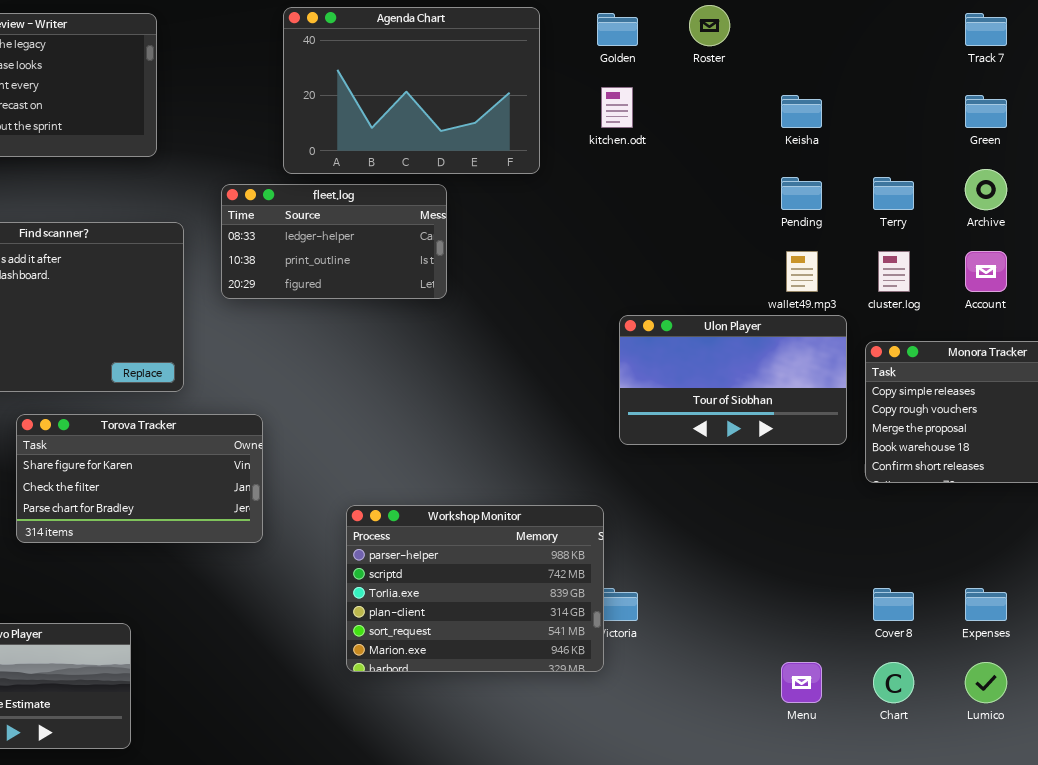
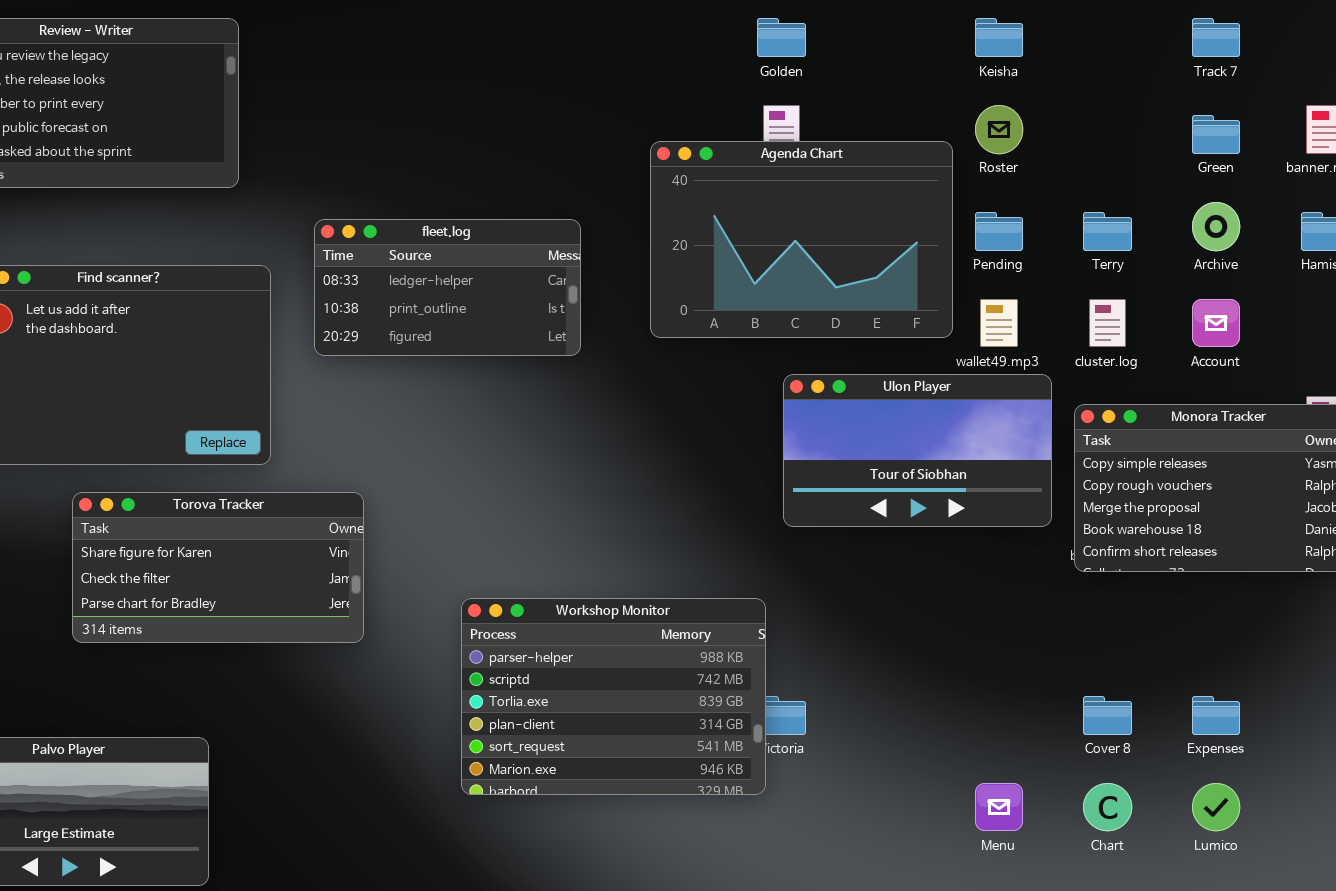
Roster: [689,5,730,46] -> [975,105,1023,154], moved
Agenda Chart: [283,7,540,174] -> [650,141,953,338], moved
Keisha: [781,95,822,128] -> [975,18,1023,57], moved

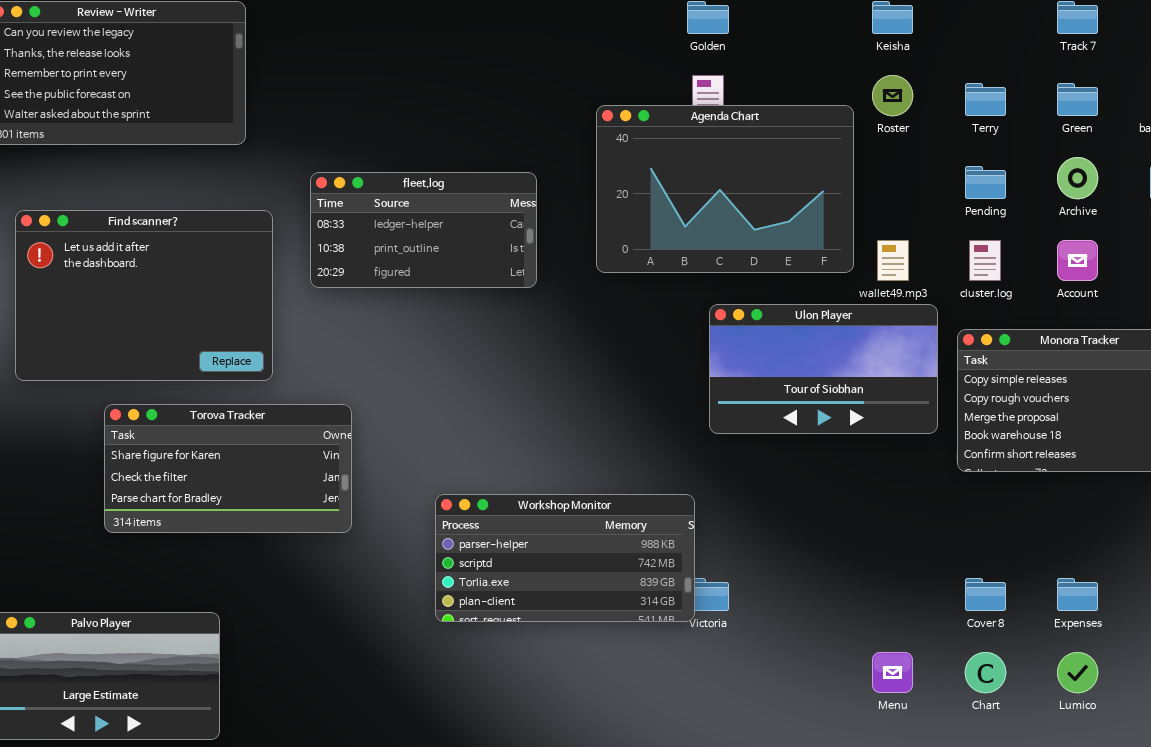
Pending: [975,212,1023,251] -> [965,166,1006,199], moved
Terry: [1083,212,1132,251] -> [965,83,1006,116], moved
Workshop Monitor: [461,598,766,795] -> [435,494,695,622], resized

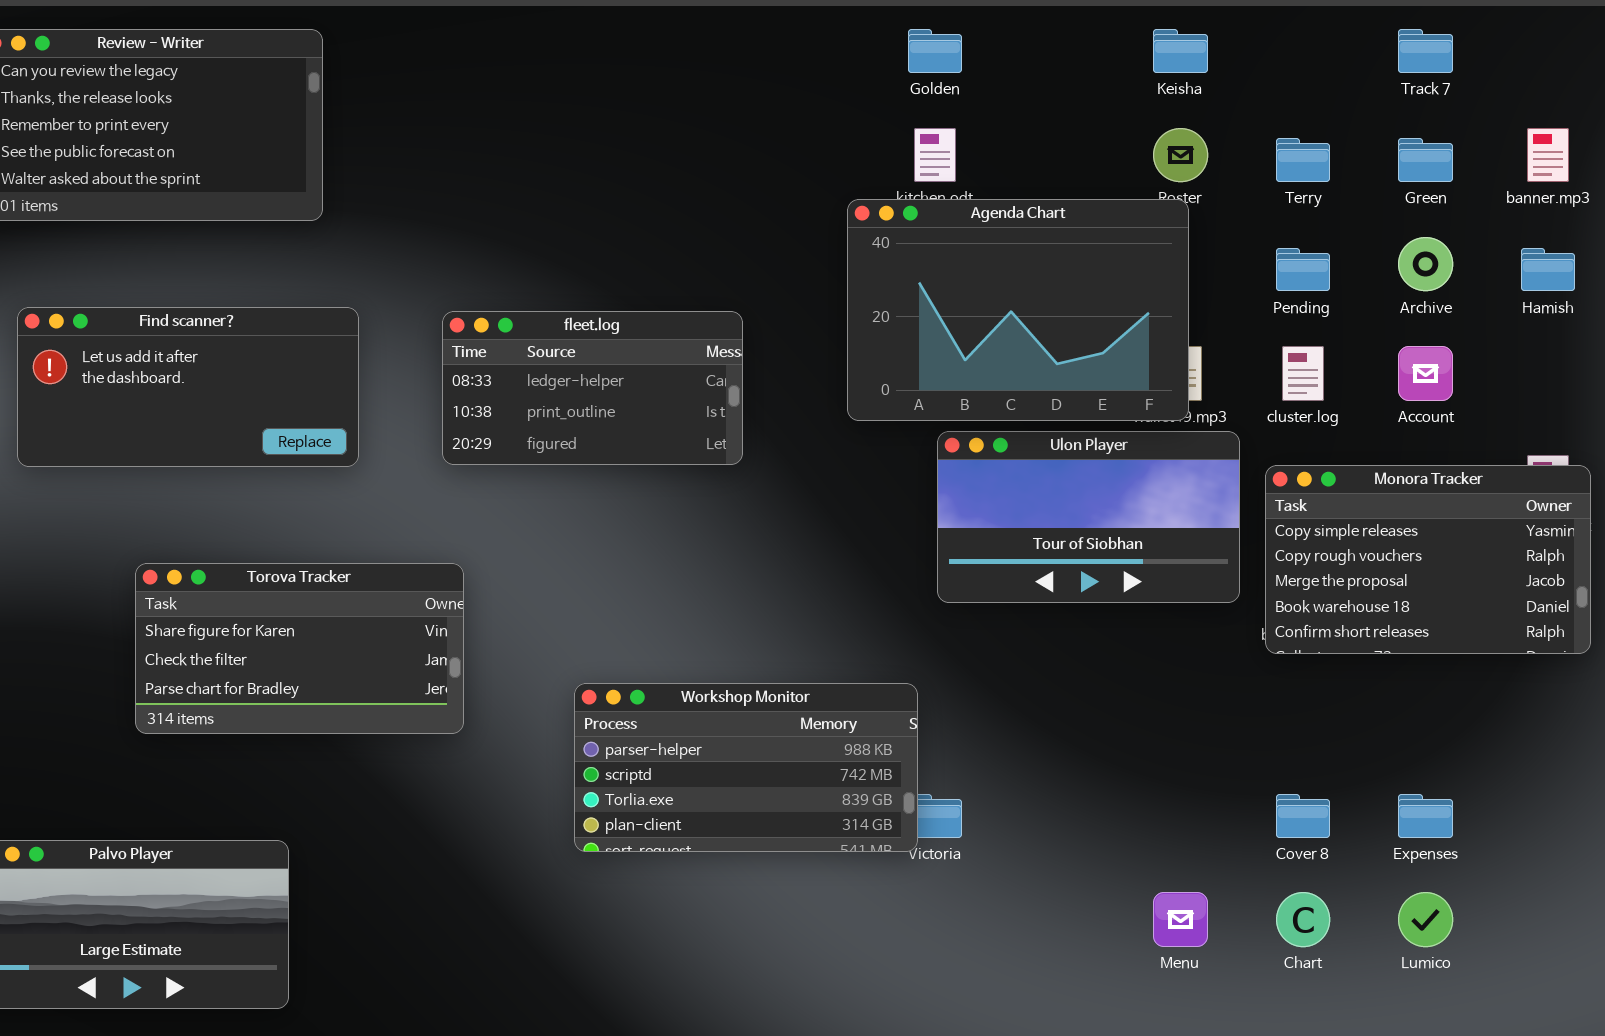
Agenda Chart: [596,105,854,273] -> [847,199,1189,421], moved
fleet.log: [310,172,537,288] -> [442,311,743,465], moved
Find scanner?: [15,210,273,381] -> [17,307,359,467], resized

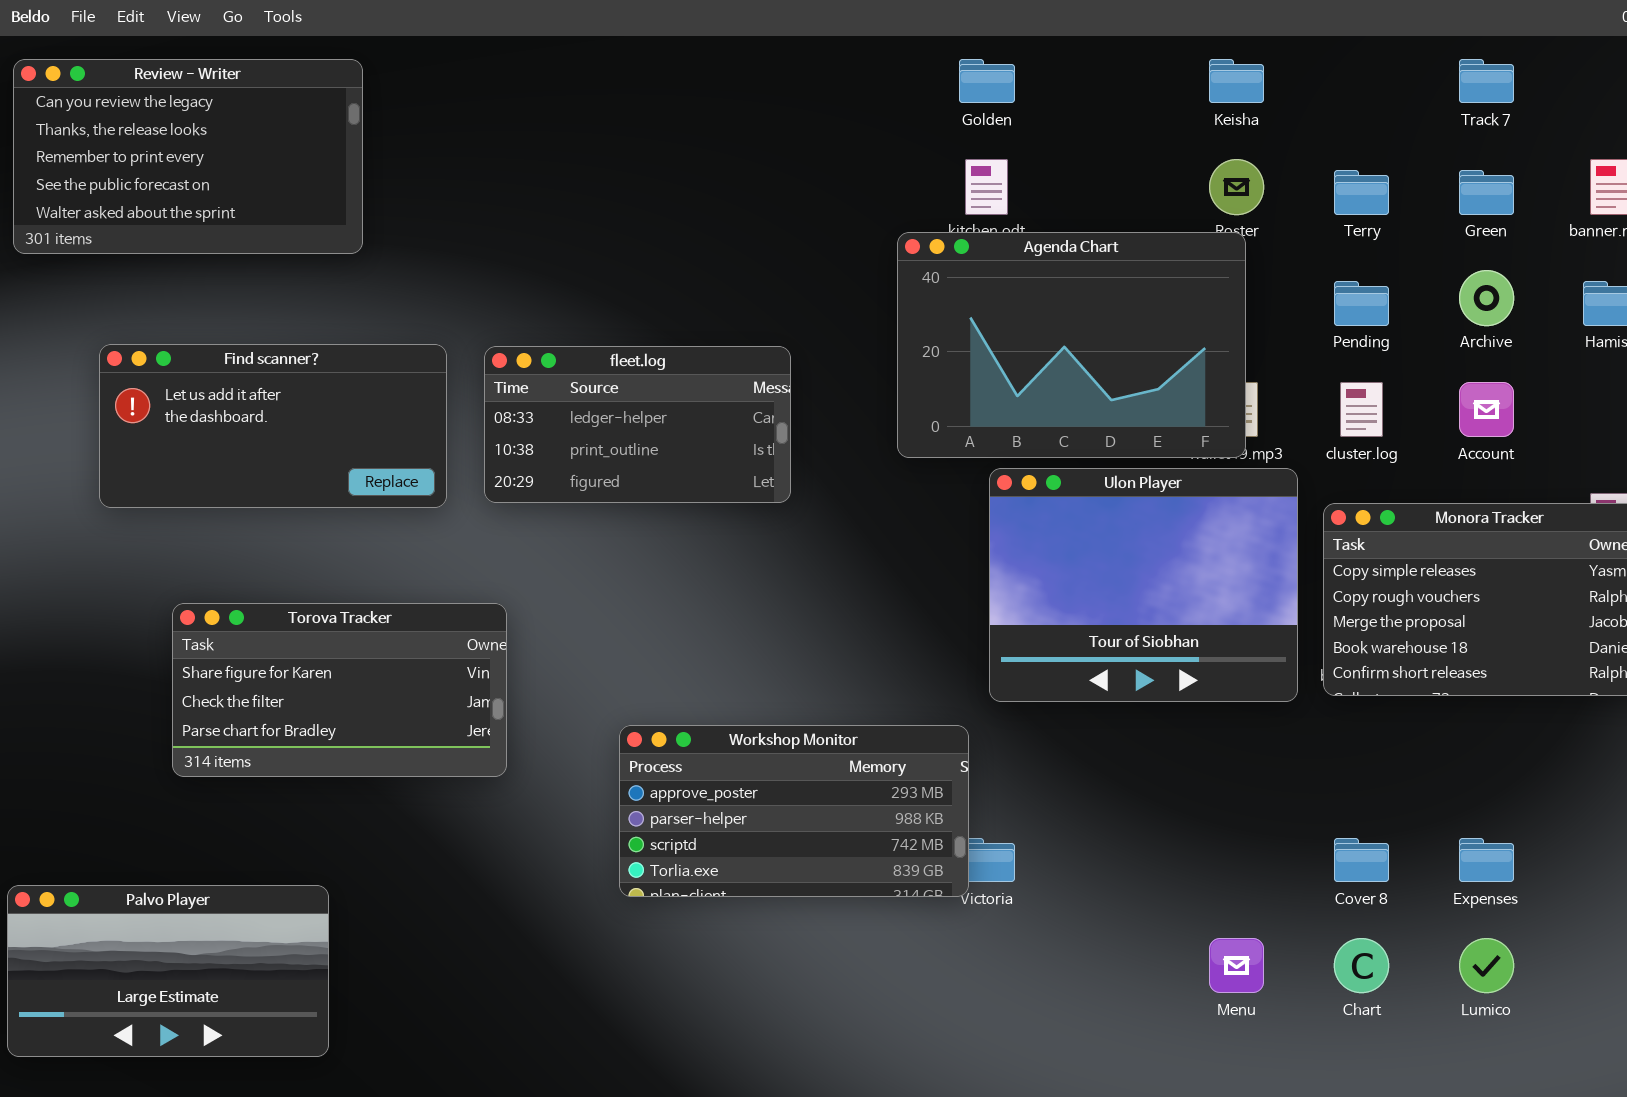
Find scanner?: [17,307,359,467] -> [99,344,447,508], moved
Ulon Player: [937,431,1240,603] -> [989,468,1298,702], resized
Workshop Monitor: [574,683,918,852] -> [619,725,969,897], scrolled up 1 row

